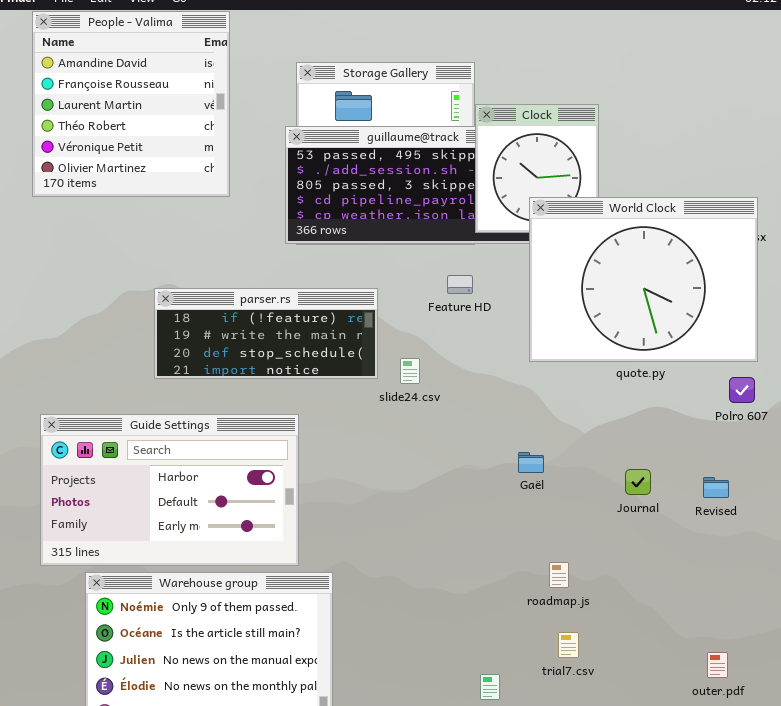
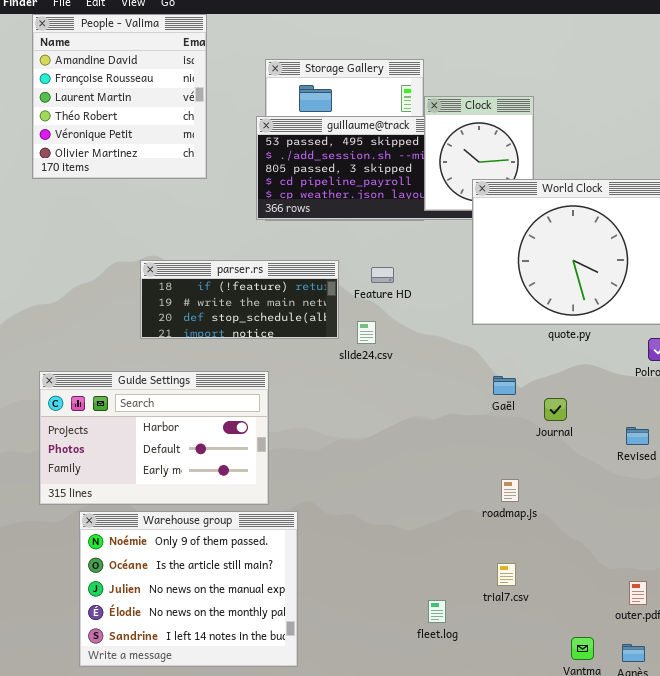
Feature HD: [447,275,473,294] -> [371,267,394,283], moved
Gaël: [518,452,544,473] -> [493,376,516,395], moved
Journal: [625,469,651,495] -> [544,398,567,421], moved
roadmap.js: [549,562,569,588] -> [501,479,519,502], moved

